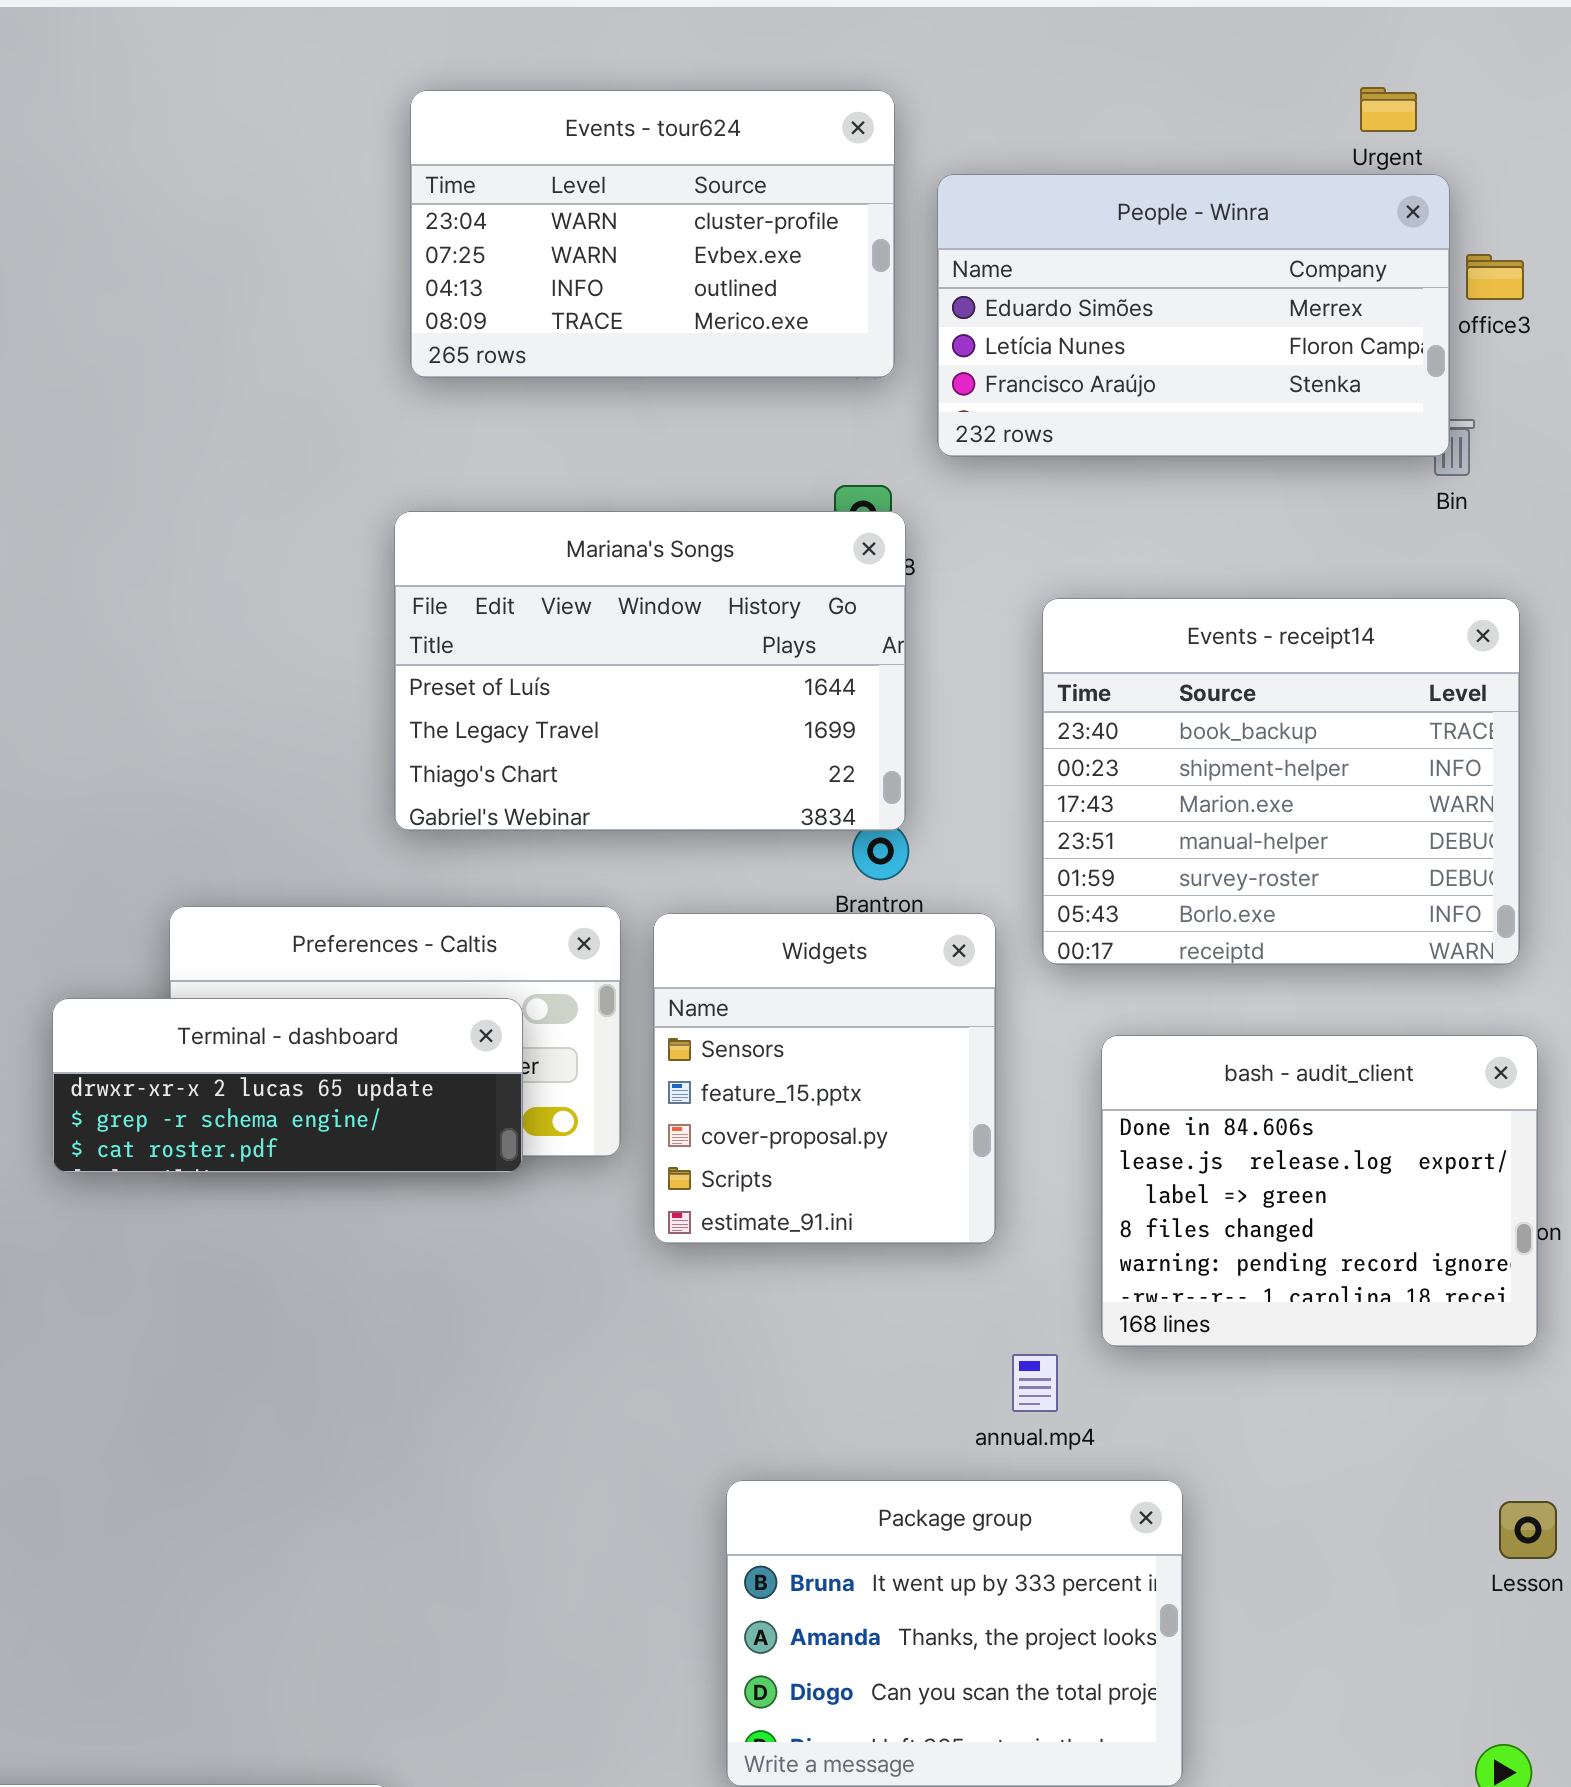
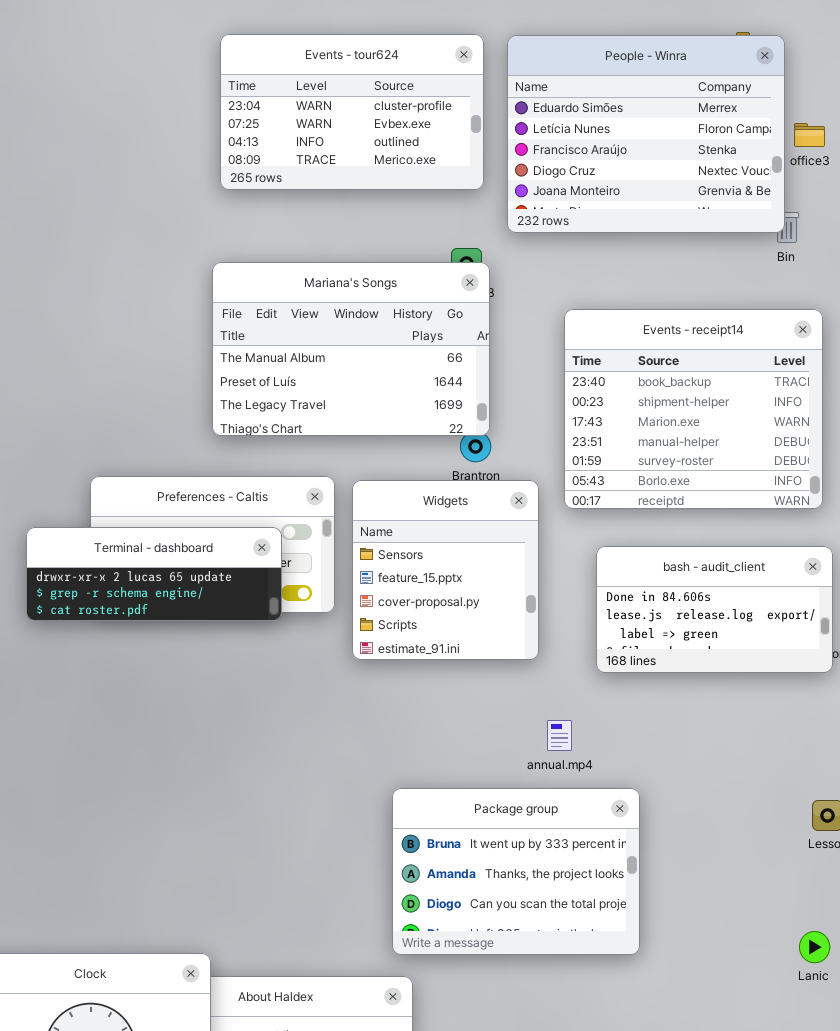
People - Winra: [937,174,1450,457] -> [507,35,785,233], resized
Mariana's Songs: [394,511,906,831] -> [212,262,490,436], scrolled up 1 row
bash - audit_client: [1101,1035,1538,1347] -> [596,546,833,673], resized

